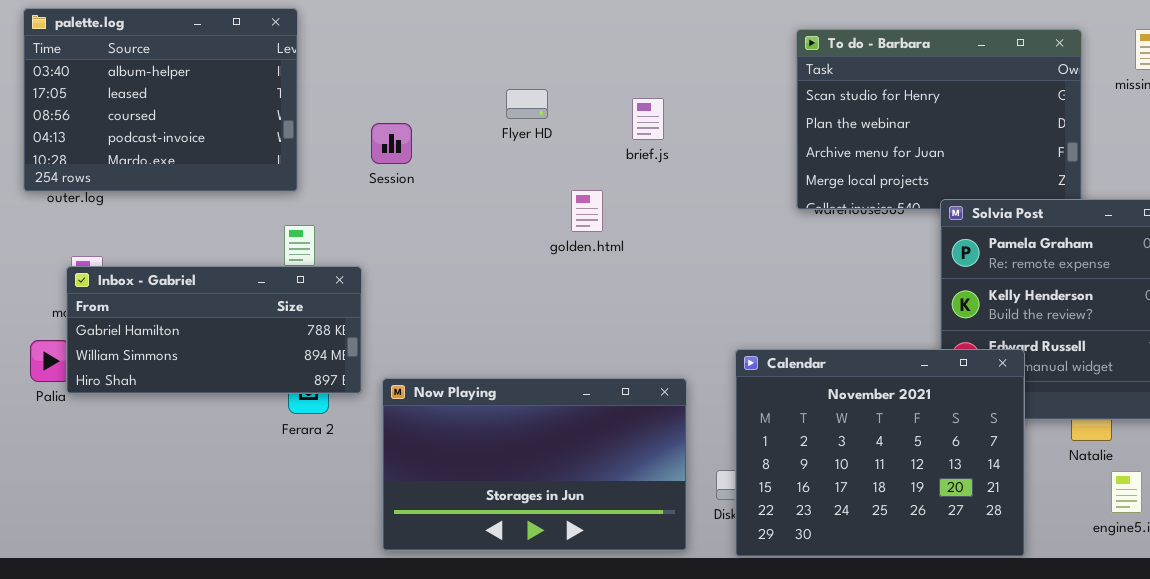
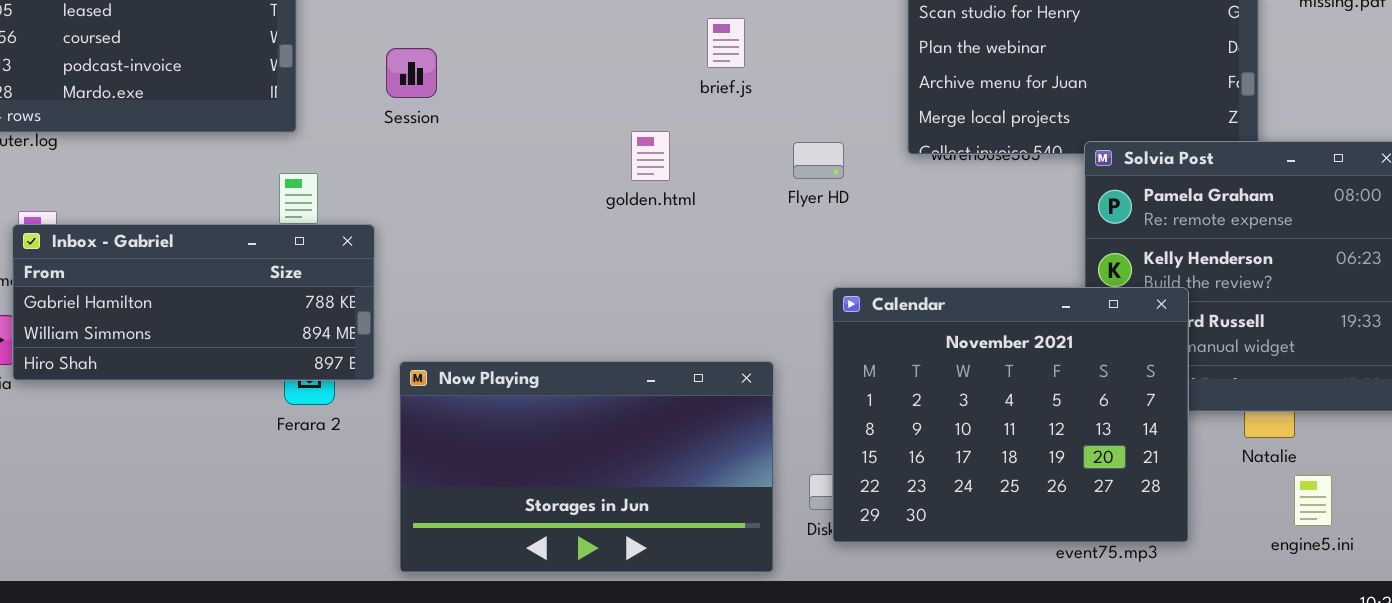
Flyer HD: [506,89,548,119] -> [793,142,844,179], moved
Calendar: [735,349,1025,557] -> [832,287,1189,543], moved

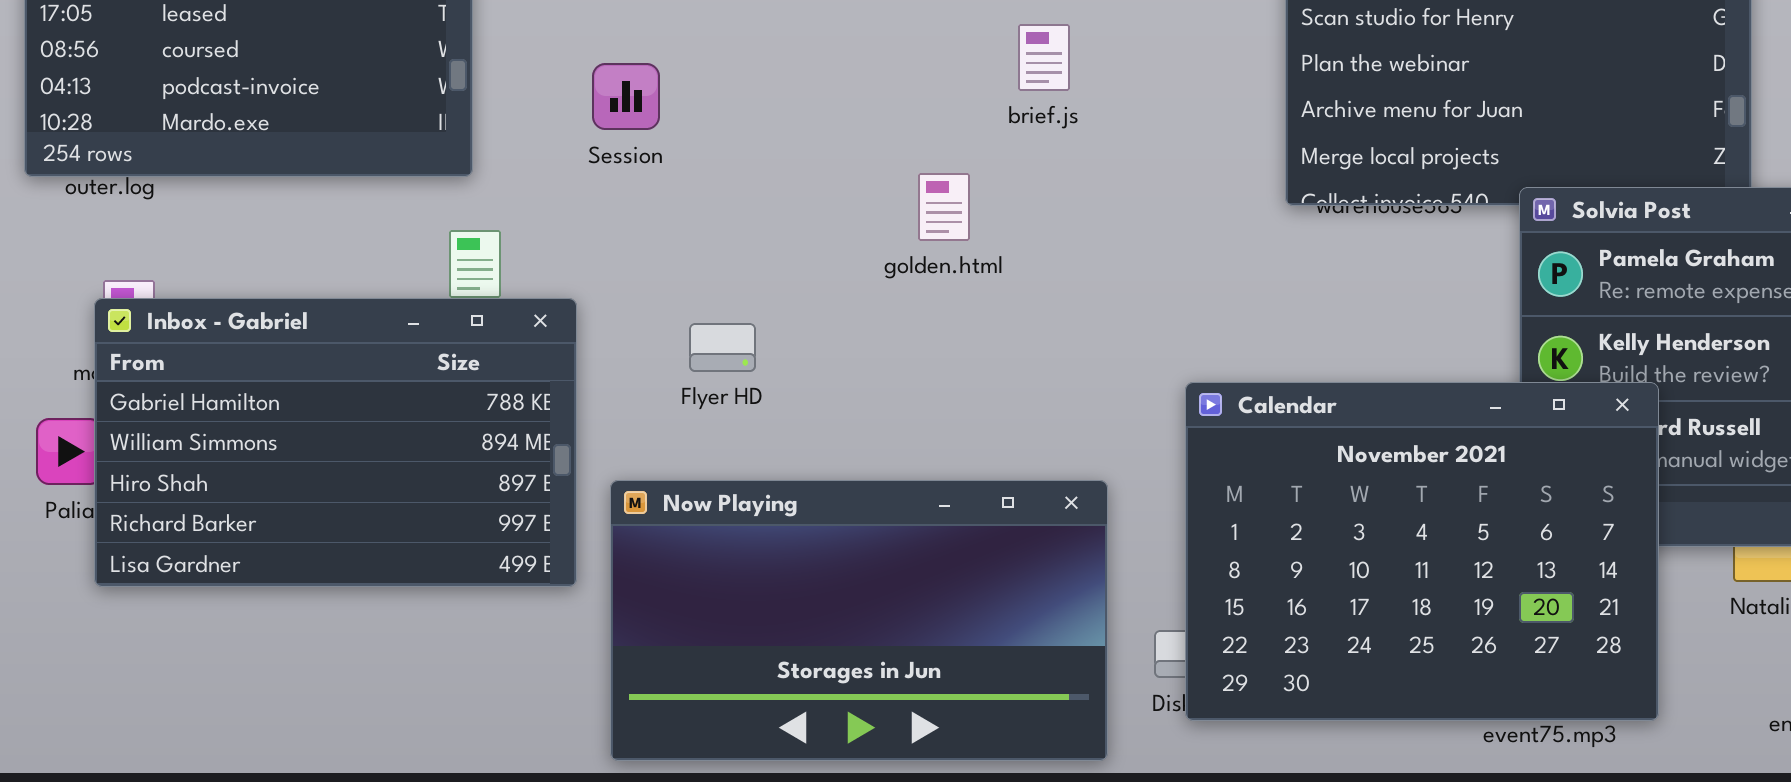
Flyer HD: [793,142,844,179] -> [689,323,756,372], moved
Inbox - Gabriel: [12,224,375,381] -> [94,298,577,587], resized

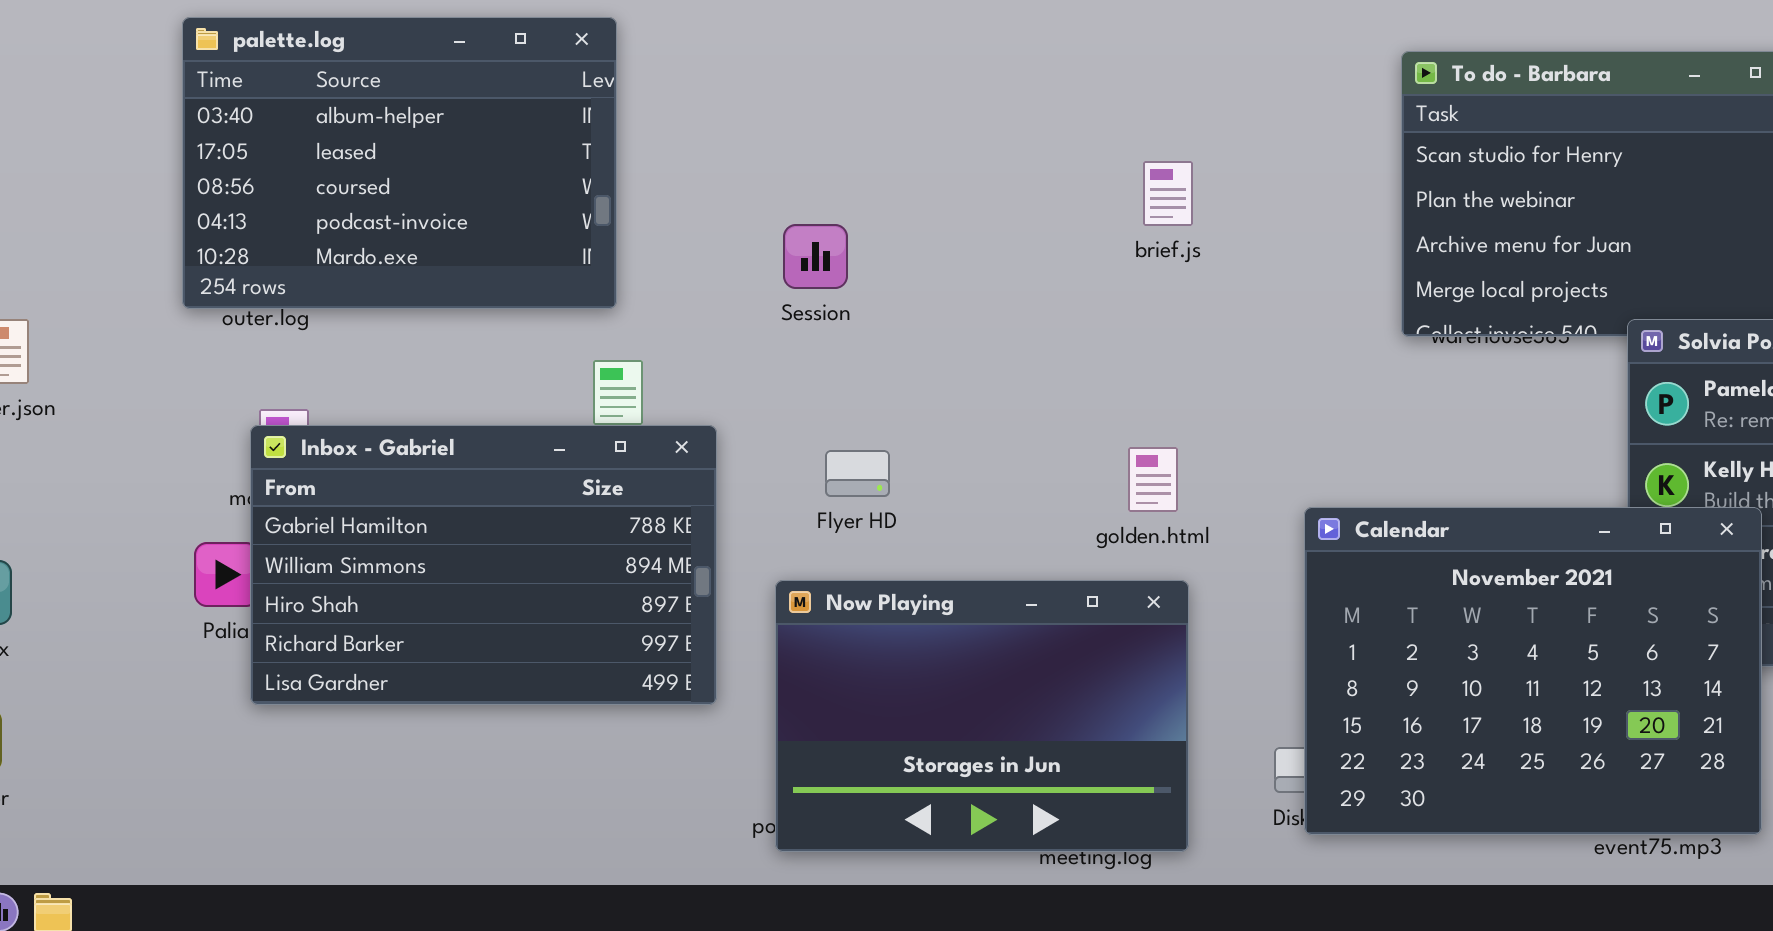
Session: [592,63,660,130] -> [783,224,848,289], moved
golden.html: [918,173,970,241] -> [1128,447,1178,512], moved
Now Playing: [610,480,1108,761] -> [775,580,1189,852], moved, resized

